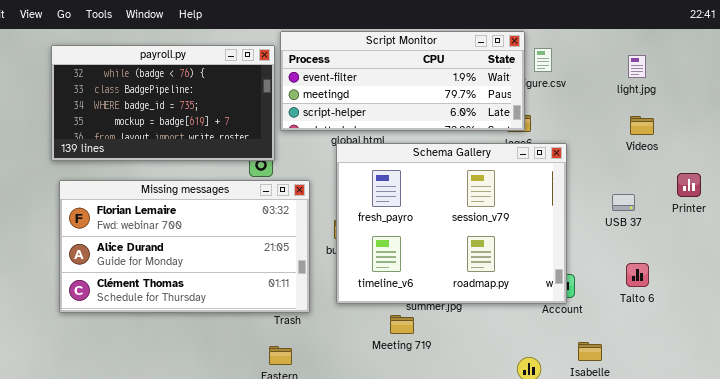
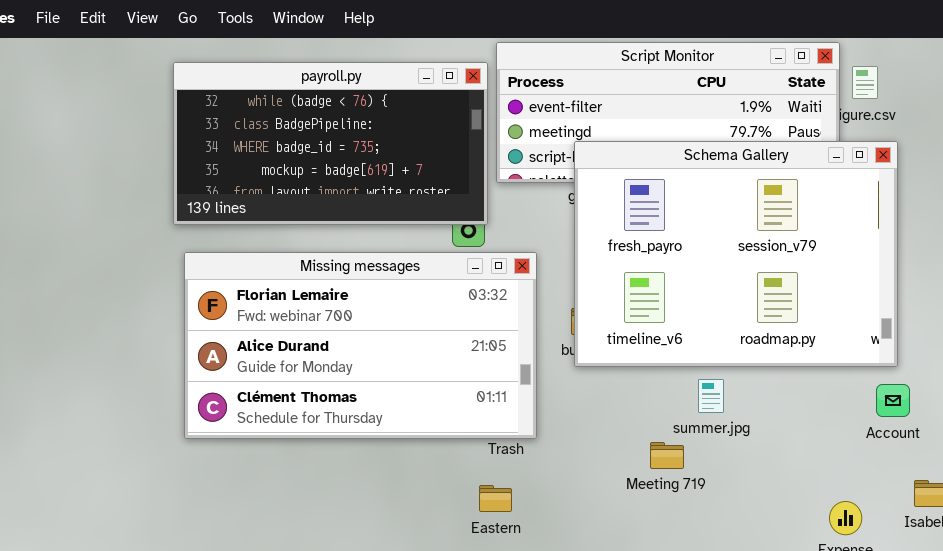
Schema Gallery: [336,143,567,304] -> [574,141,898,367], moved

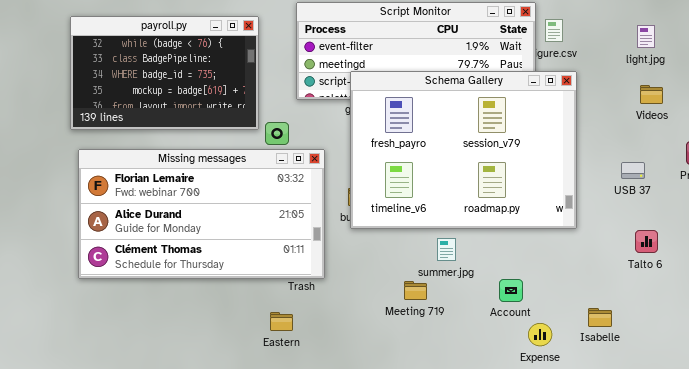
payroll.py: [173,62,488,225] -> [70,16,259,130], resized
Account: [876,384,910,417] -> [499,279,523,302], moved
Eastern: [479,485,512,512] -> [270,312,293,331], moved

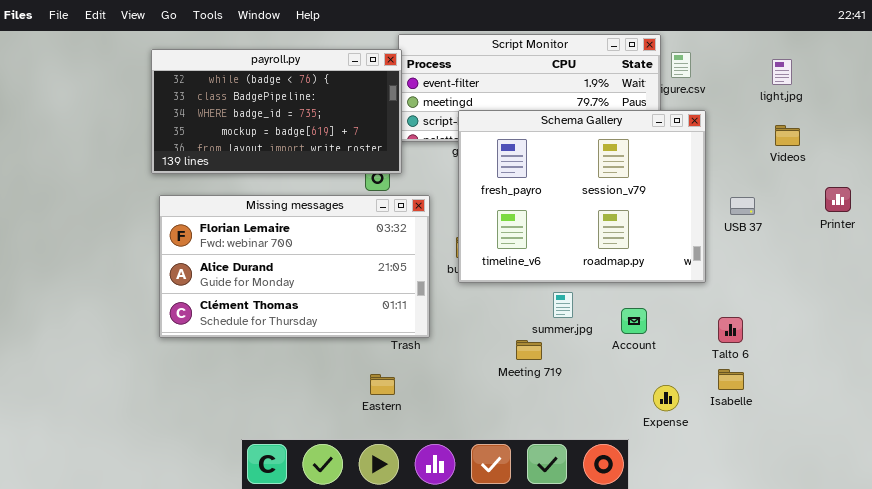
payroll.py: [70,16,259,130] -> [151,49,402,174], resized
USB 37: [621,162,645,179] -> [730,197,755,215], moved
Talto 6: [635,230,658,253] -> [718,317,743,343], moved
Account: [499,279,523,302] -> [621,308,647,334], moved

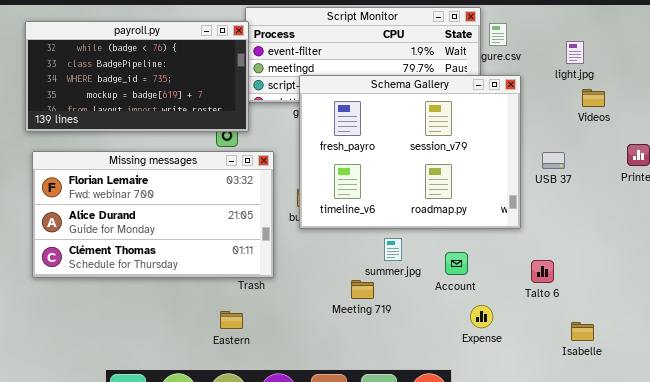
light.jpg: [772,59,792,85] -> [566,41,584,64], moved
Isabelle: [718,369,744,390] -> [571,322,594,341], moved
Expense: [653,385,679,411] -> [470,305,493,328], moved

